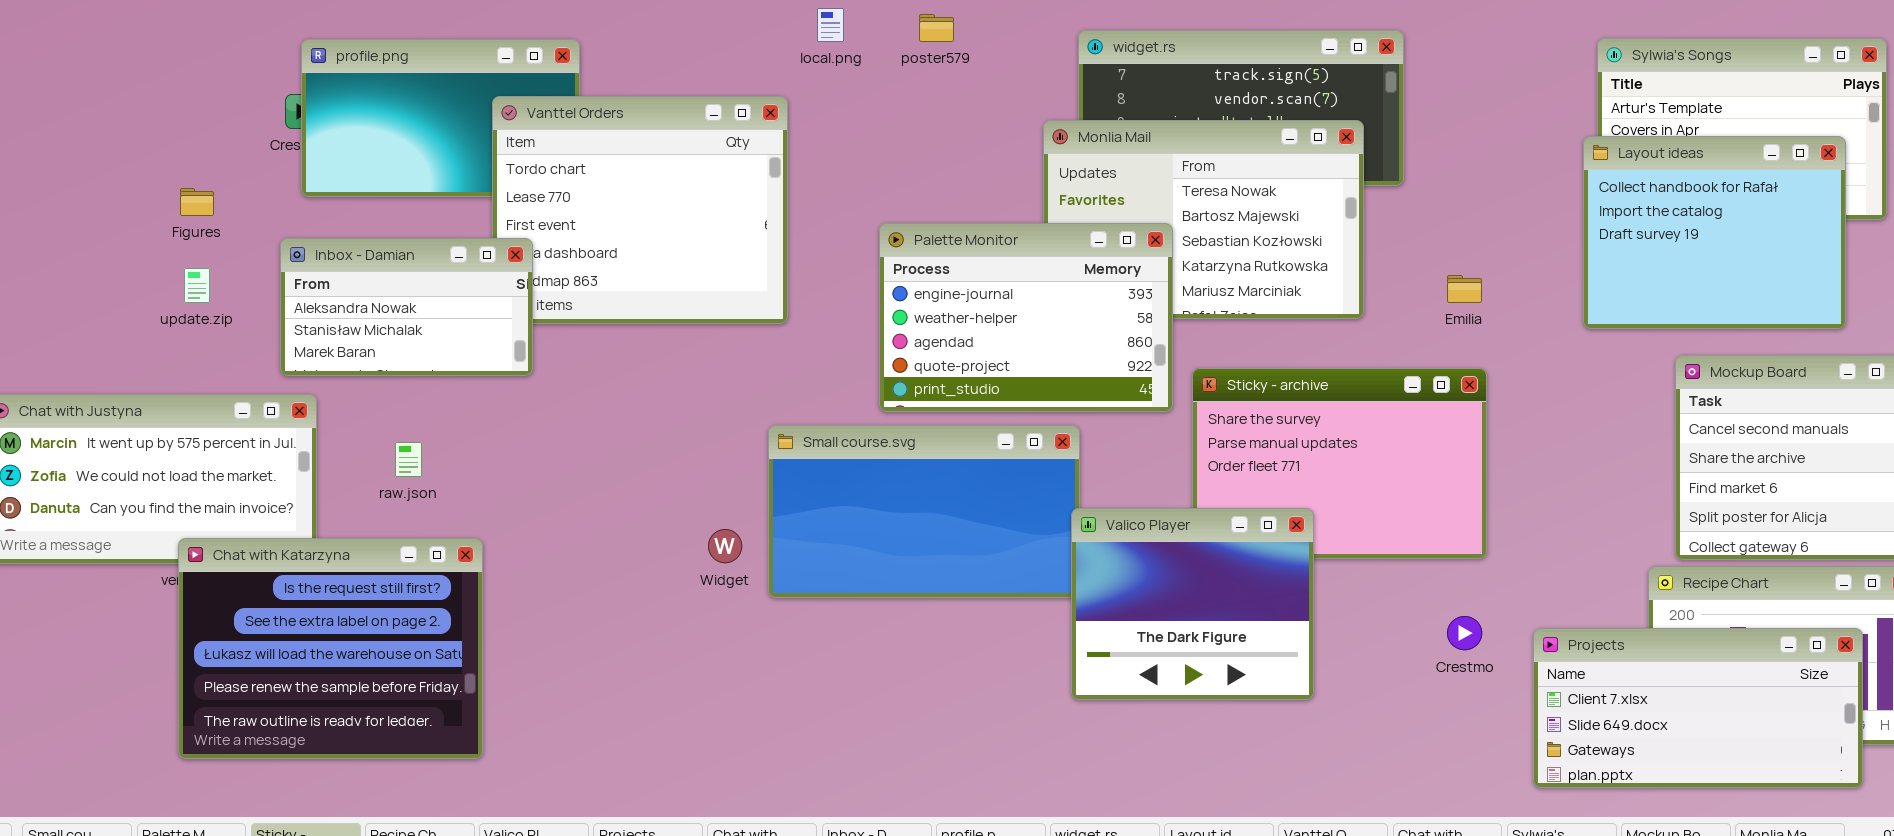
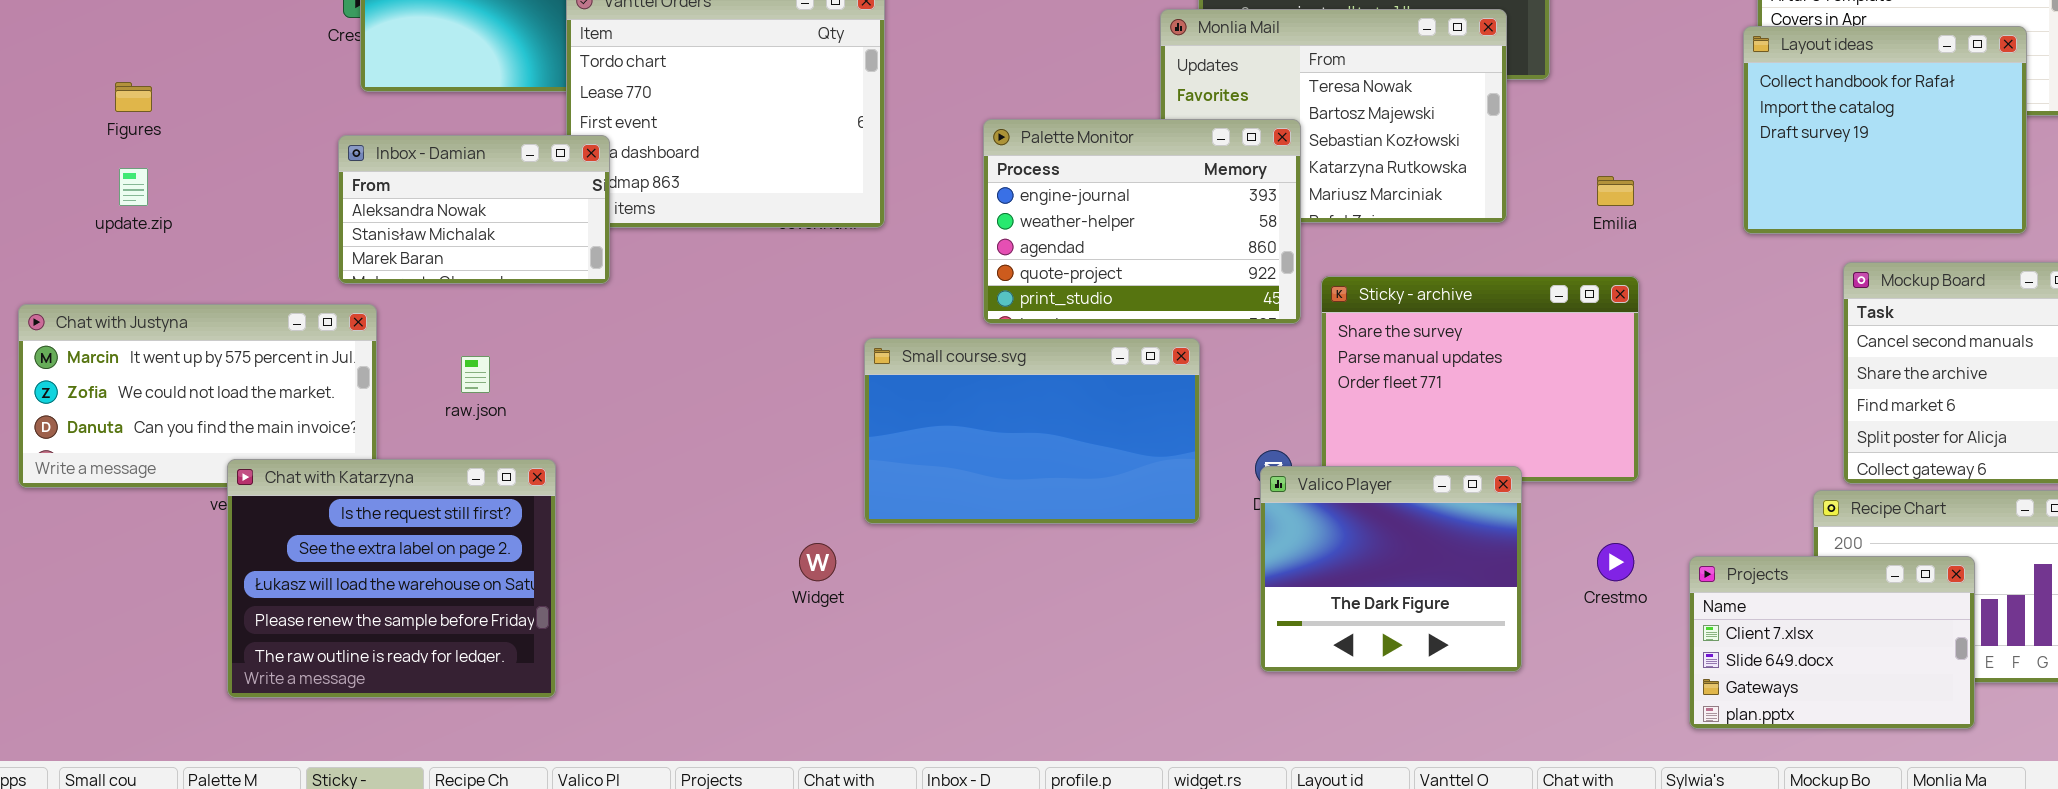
Figures: [180,188,214,216] -> [115,82,152,112], moved
update.zip: [184,268,210,303] -> [119,168,148,206], moved
Valico Player: [1071,508,1314,700] -> [1260,466,1522,672], moved
Widget: [708,529,742,563] -> [799,543,836,581], moved
Projects: [1533,628,1863,788] -> [1689,556,1975,729], resized

